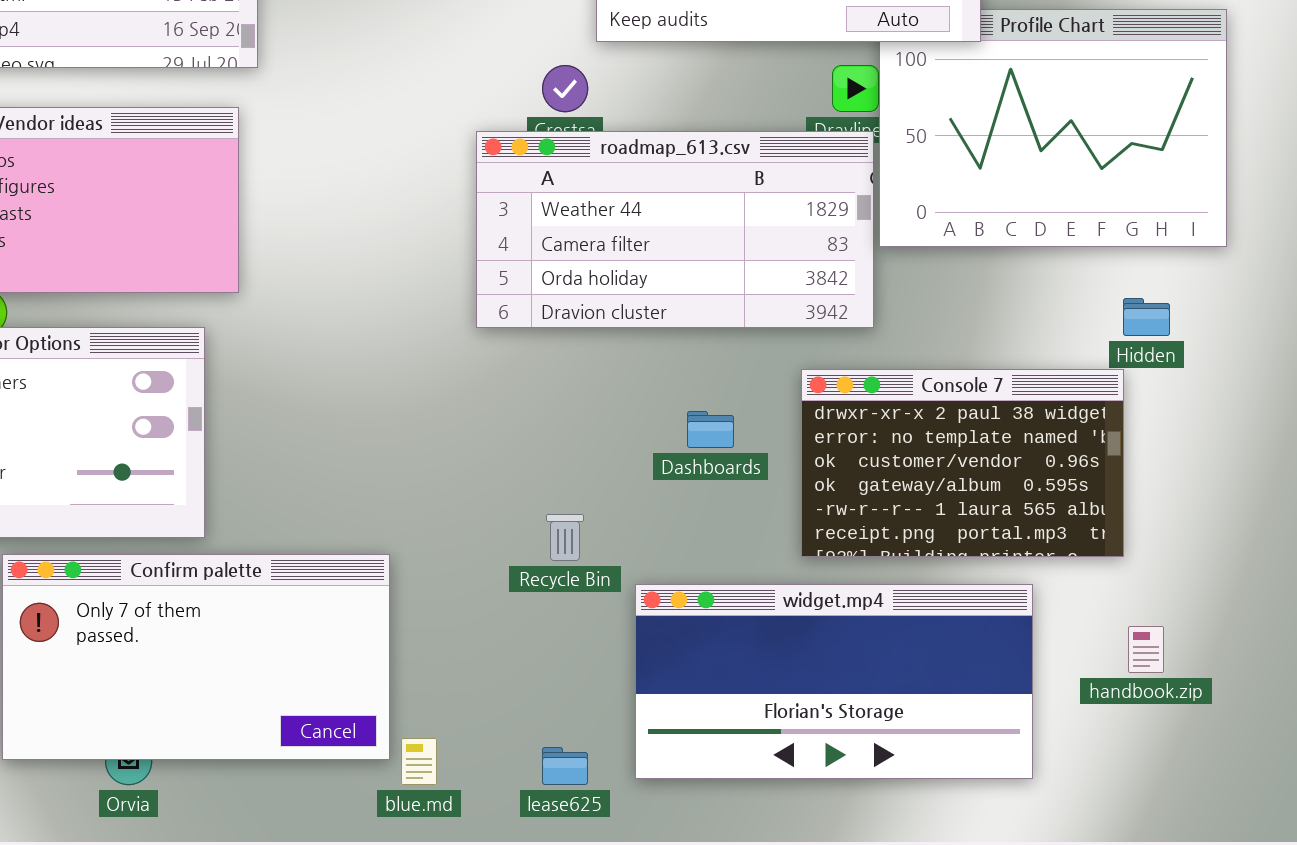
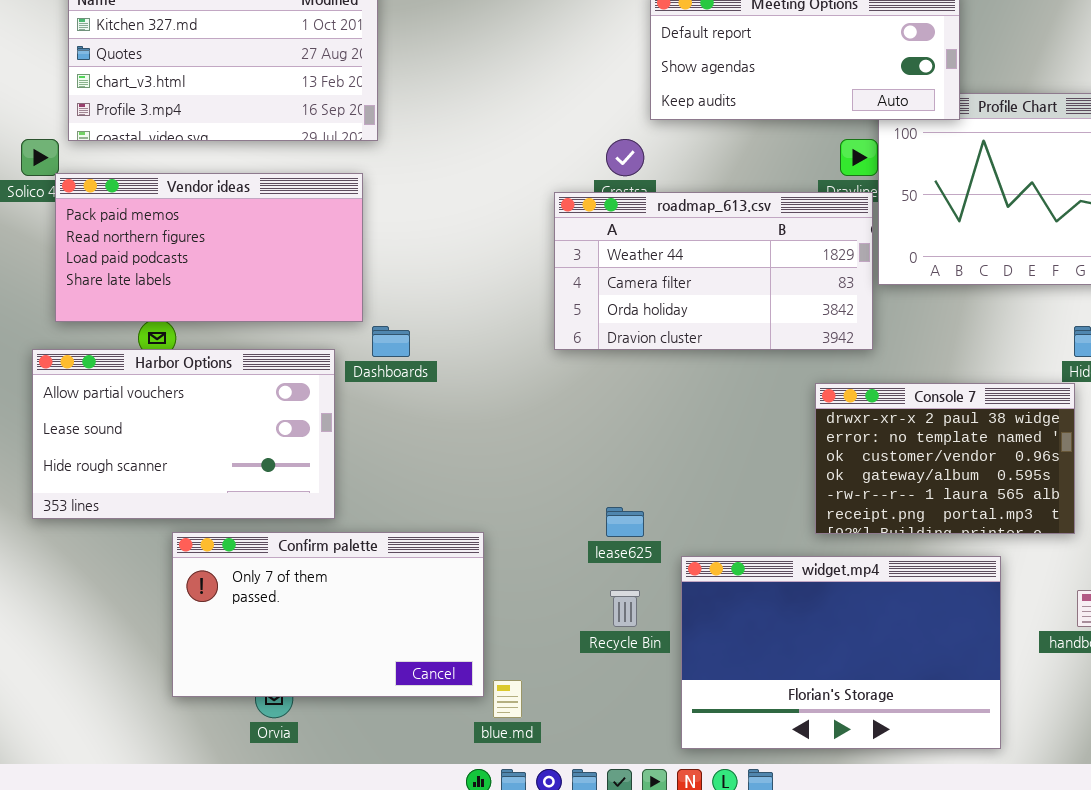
Dashboards: [687,411,734,448] -> [372,326,410,357], moved
Recycle Bin: [546,514,584,561] -> [610,590,640,627], moved
widget.mp4: [635,584,1033,779] -> [681,556,1001,749], resized
lease625: [542,747,588,785] -> [606,507,644,537], moved

